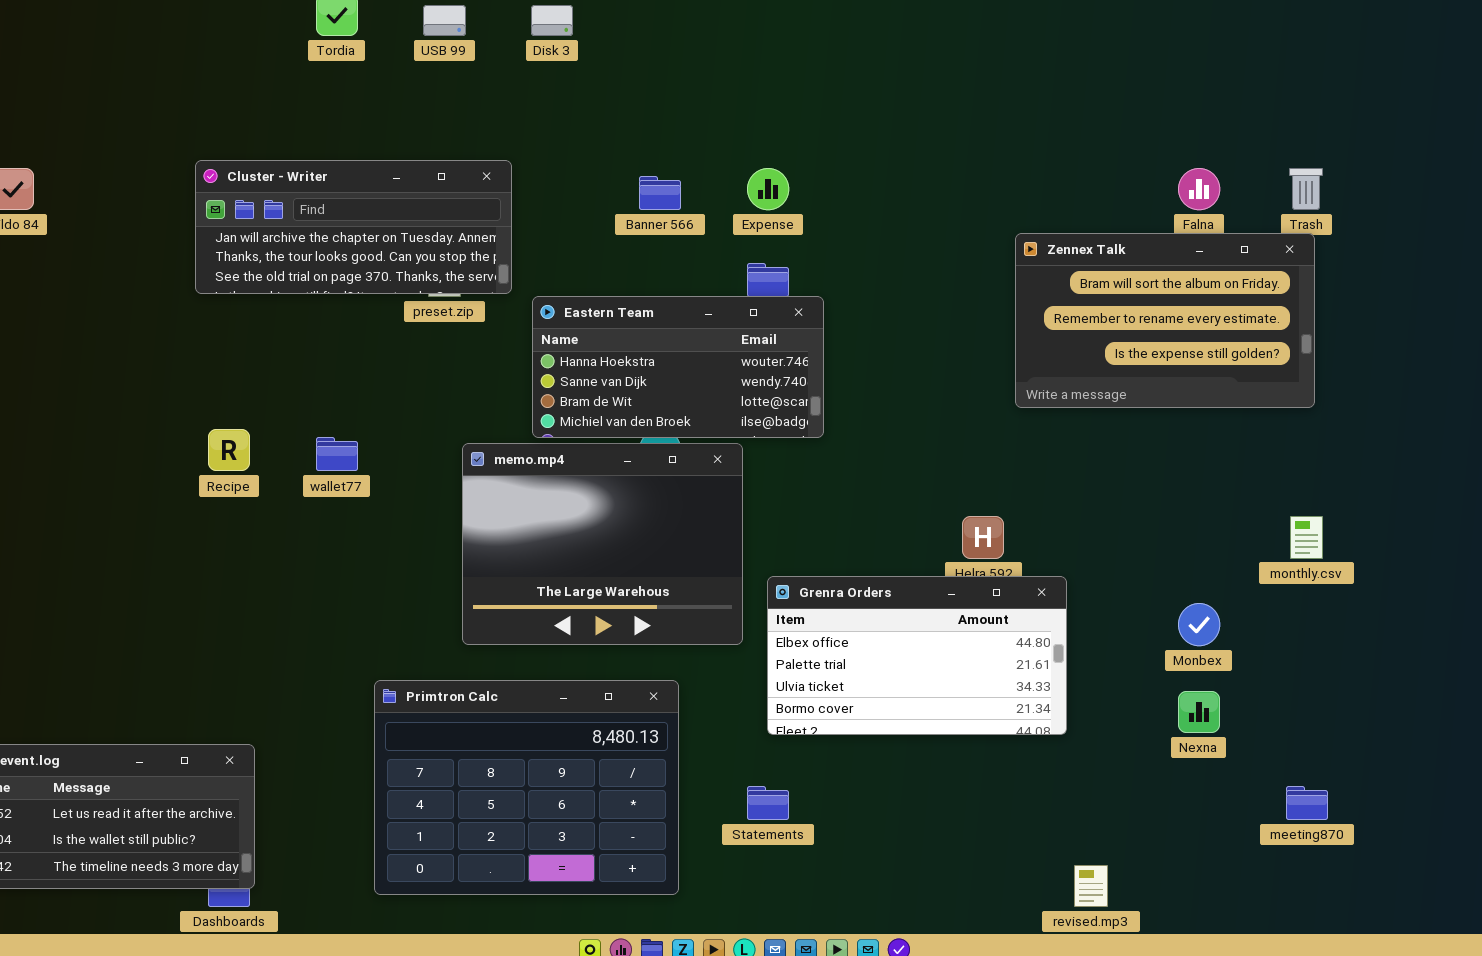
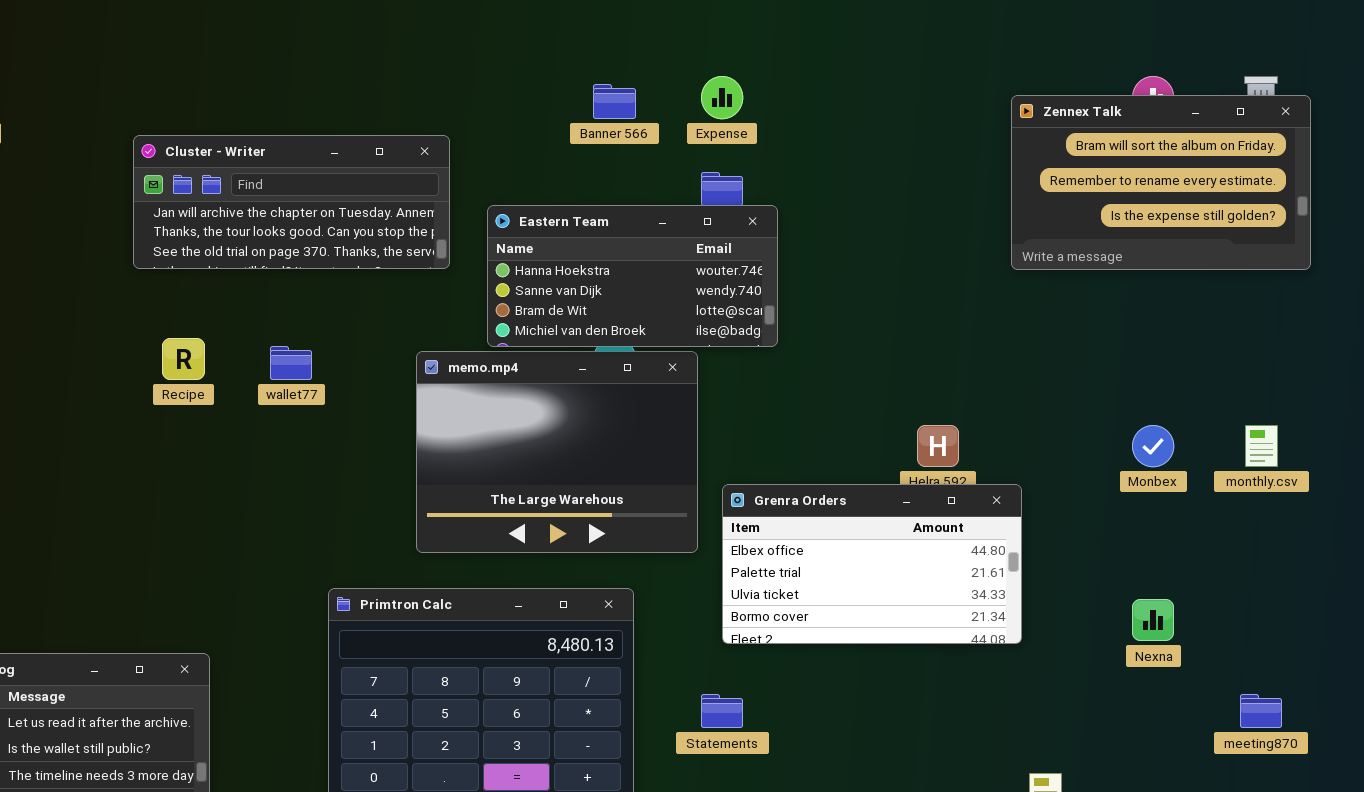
Cluster - Writer: [195,160,512,294] -> [133,135,450,269], moved
Zennex Talk: [1015,233,1315,408] -> [1011,95,1311,270], moved
Monbex: [1178,603,1220,646] -> [1132,425,1174,467], moved

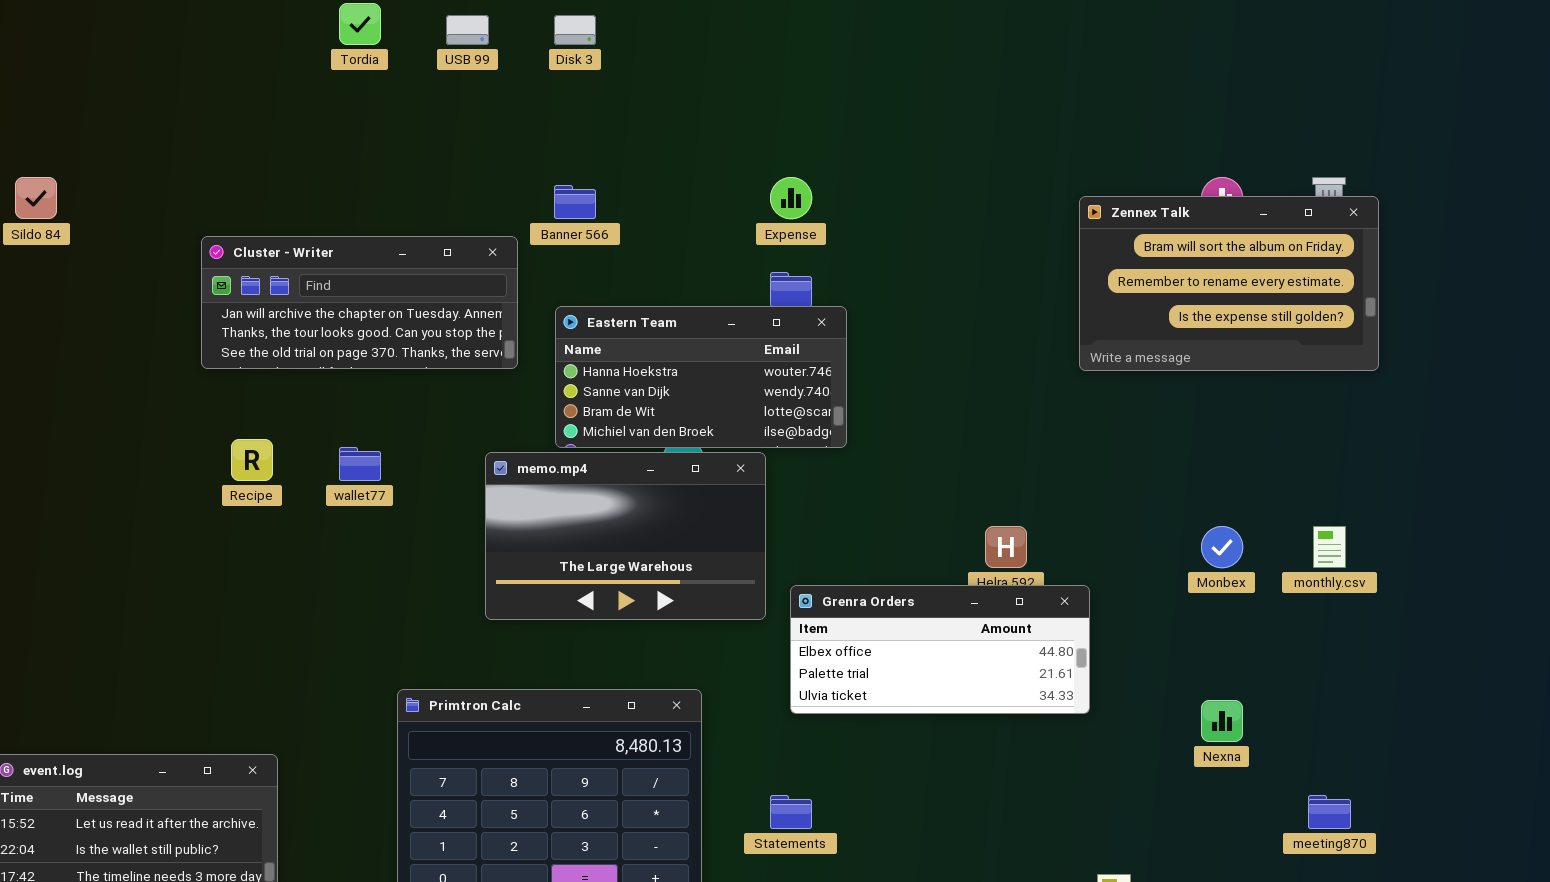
Banner 566: [593,84,636,119] -> [554,185,596,219], moved
memo.mp4: [416,351,698,553] -> [485,452,766,620], resized
Grenra Orders: [722,484,1022,644] -> [790,585,1090,714], resized

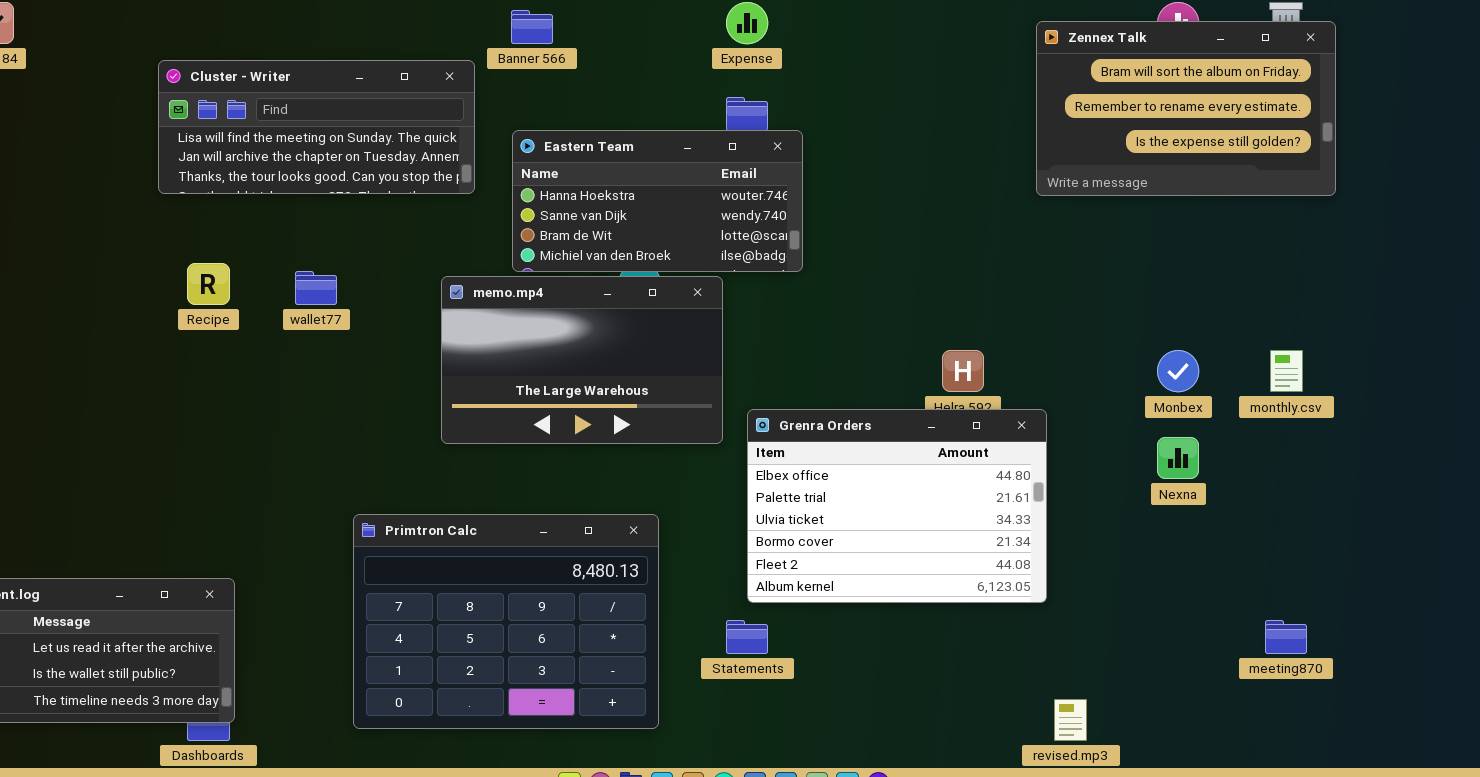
Cluster - Writer: [201,236,518,369] -> [158,60,475,194], scrolled up 1 row
Grenra Orders: [790,585,1090,714] -> [747,409,1047,603], resized
Nexna: [1201,700,1243,742] -> [1157,437,1199,479], moved

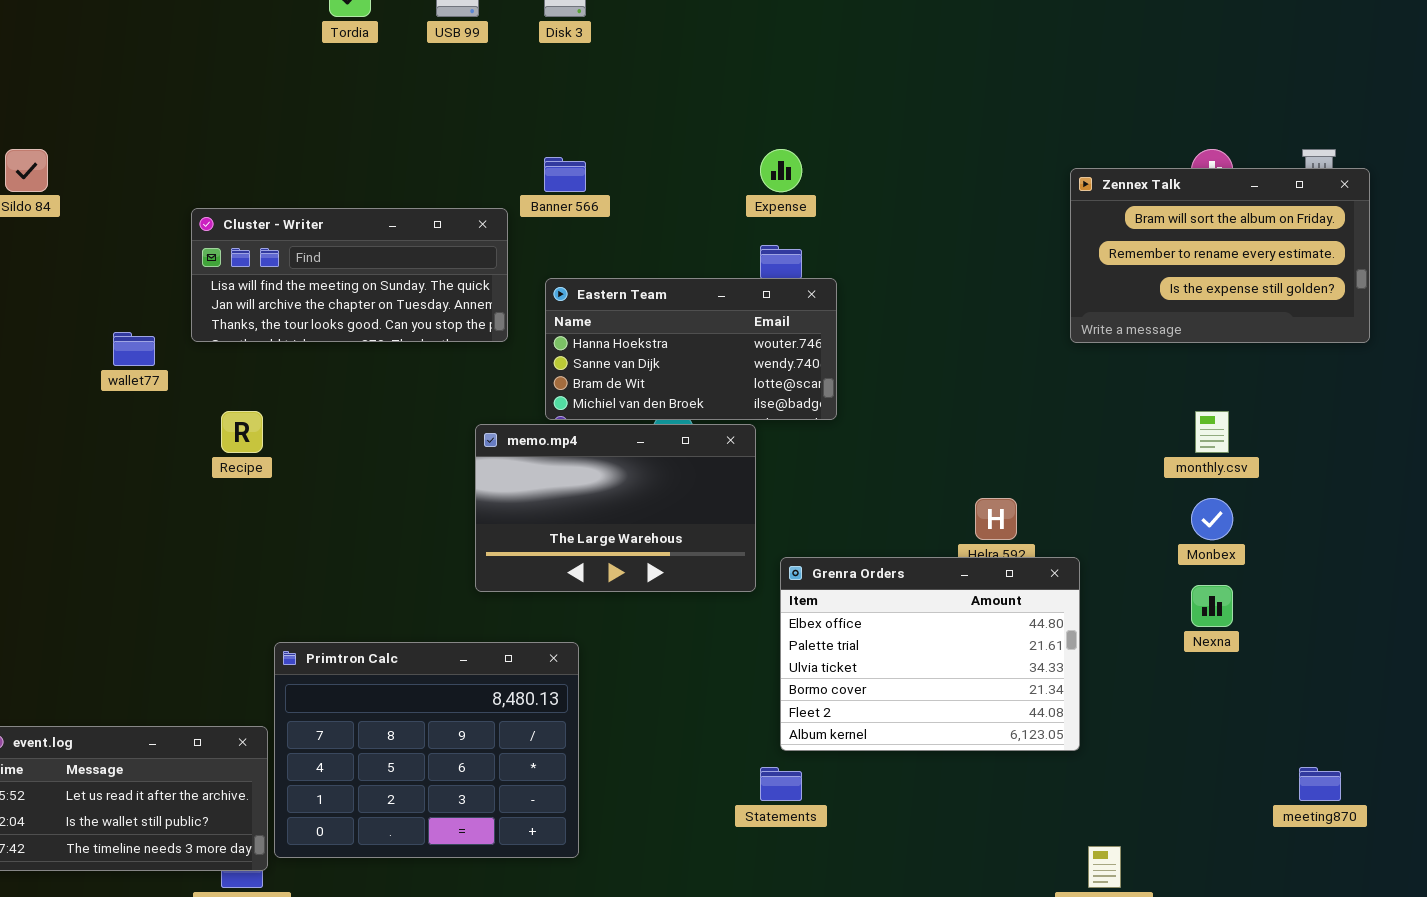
wallet77: [295,271,337,305] -> [113,332,155,366], moved
monthly.csv: [1270,350,1303,392] -> [1195,411,1229,453], moved
Primtron Calc: [353,514,659,729] -> [274,642,579,858], moved

